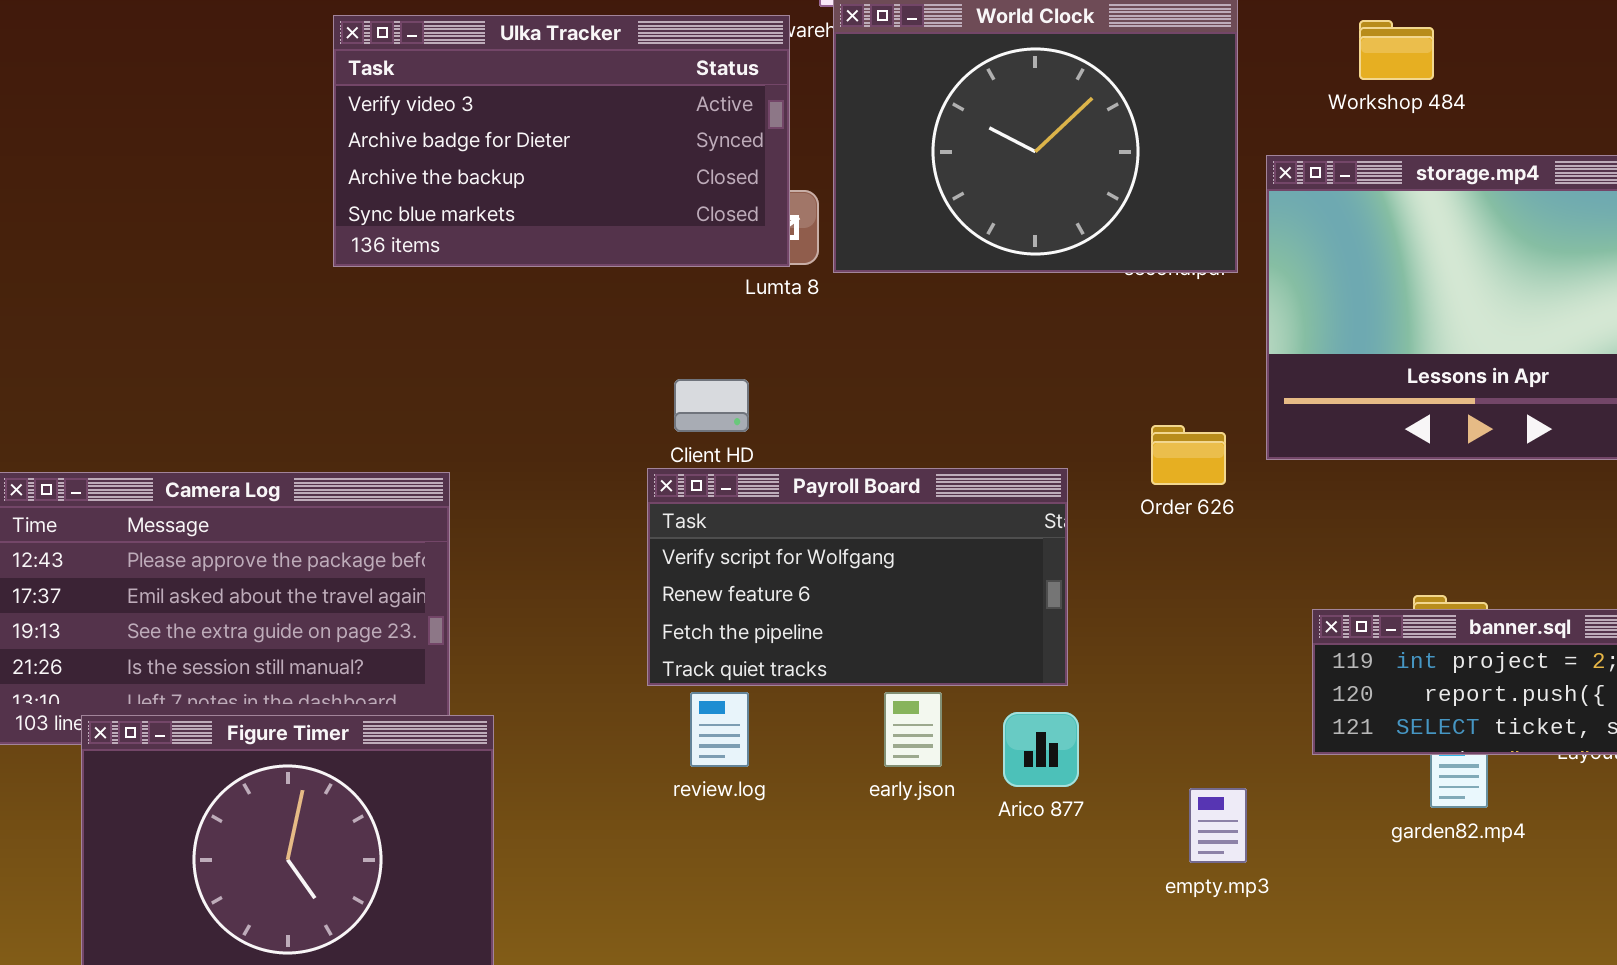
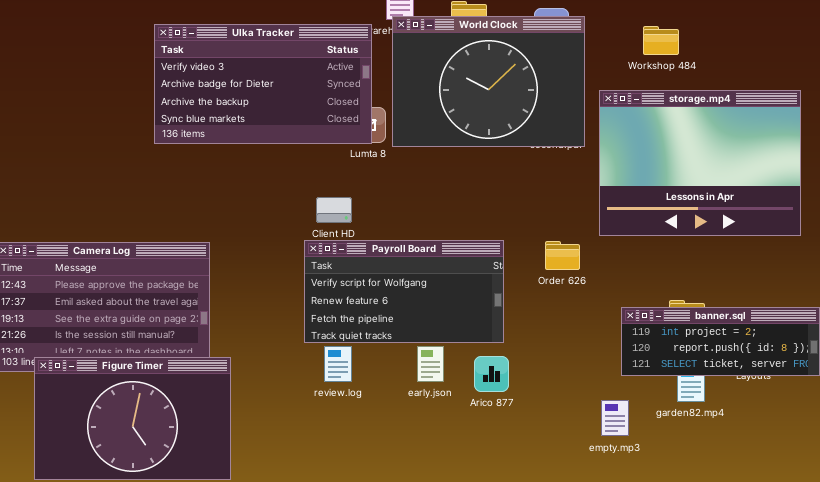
Order 626: [1151,425,1226,485] -> [545,241,580,270], moved
empty.mp3: [1189,788,1247,863] -> [601,400,629,436], moved

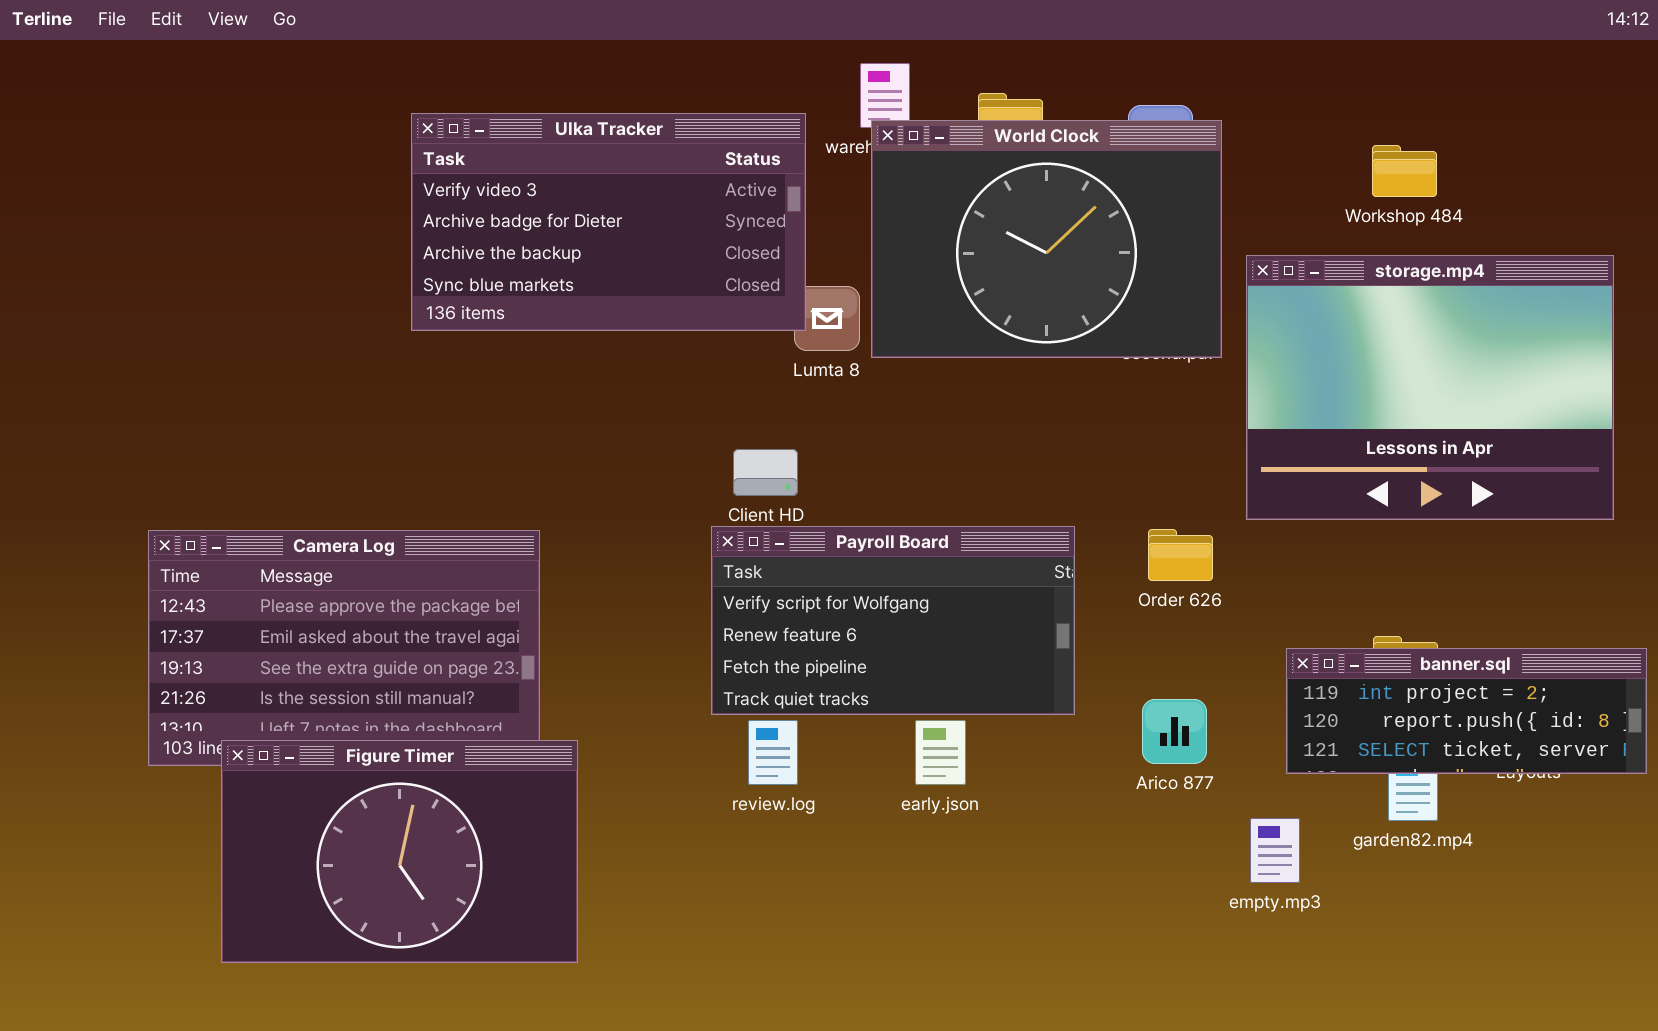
Ulka Tracker: [154,24,372,144] -> [411,113,806,331], moved
Workshop 484: [643,26,679,55] -> [1372,145,1437,197], moved
Arico 877: [474,356,509,392] -> [1142,699,1207,764], moved

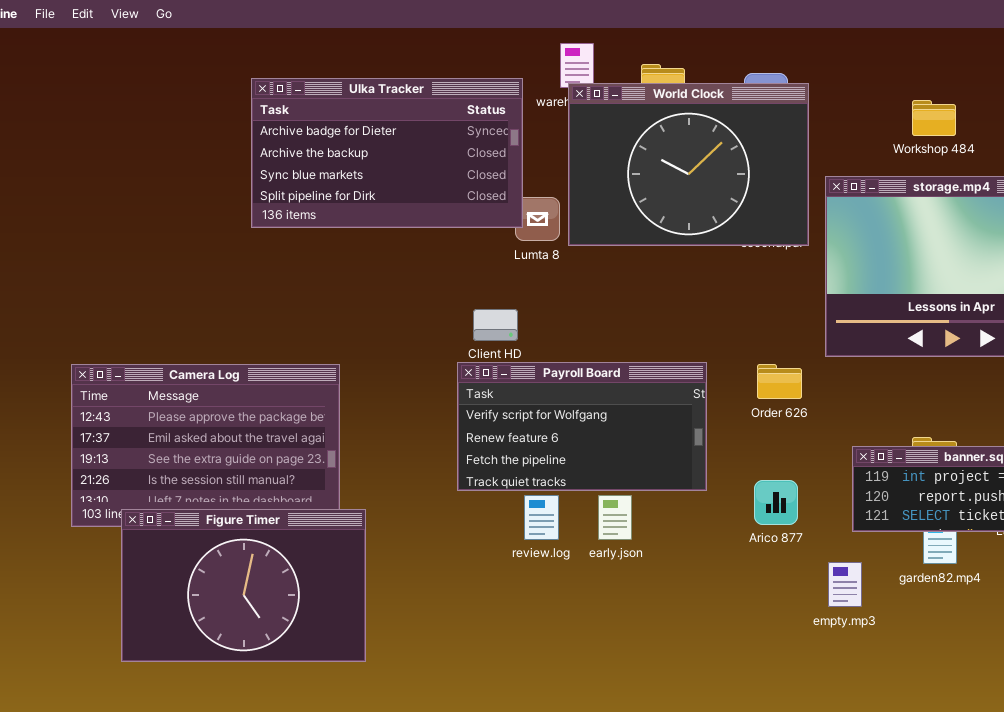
Ulka Tracker: [411,113,806,331] -> [251,78,523,228], scrolled down 1 row
review.log: [748,720,798,785] -> [524,495,559,540], moved

